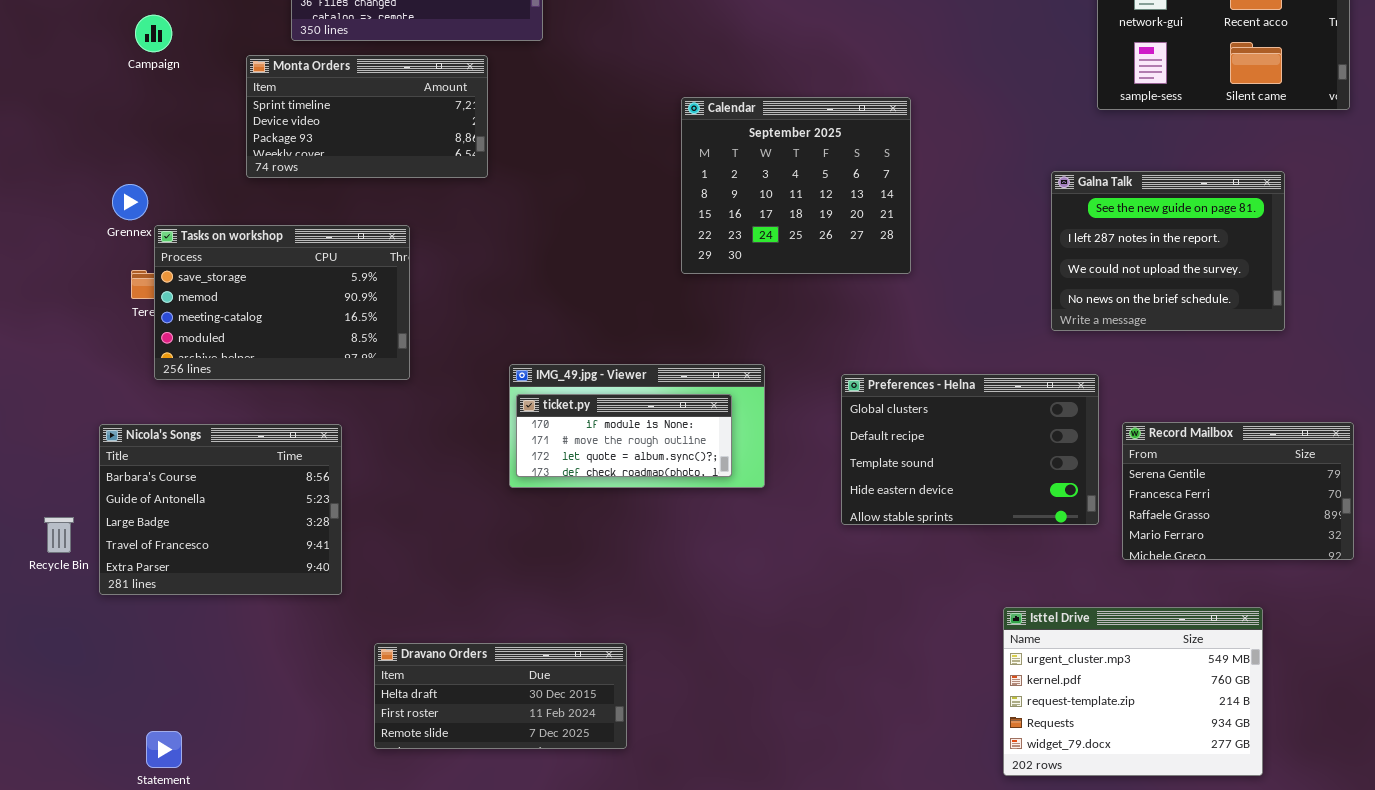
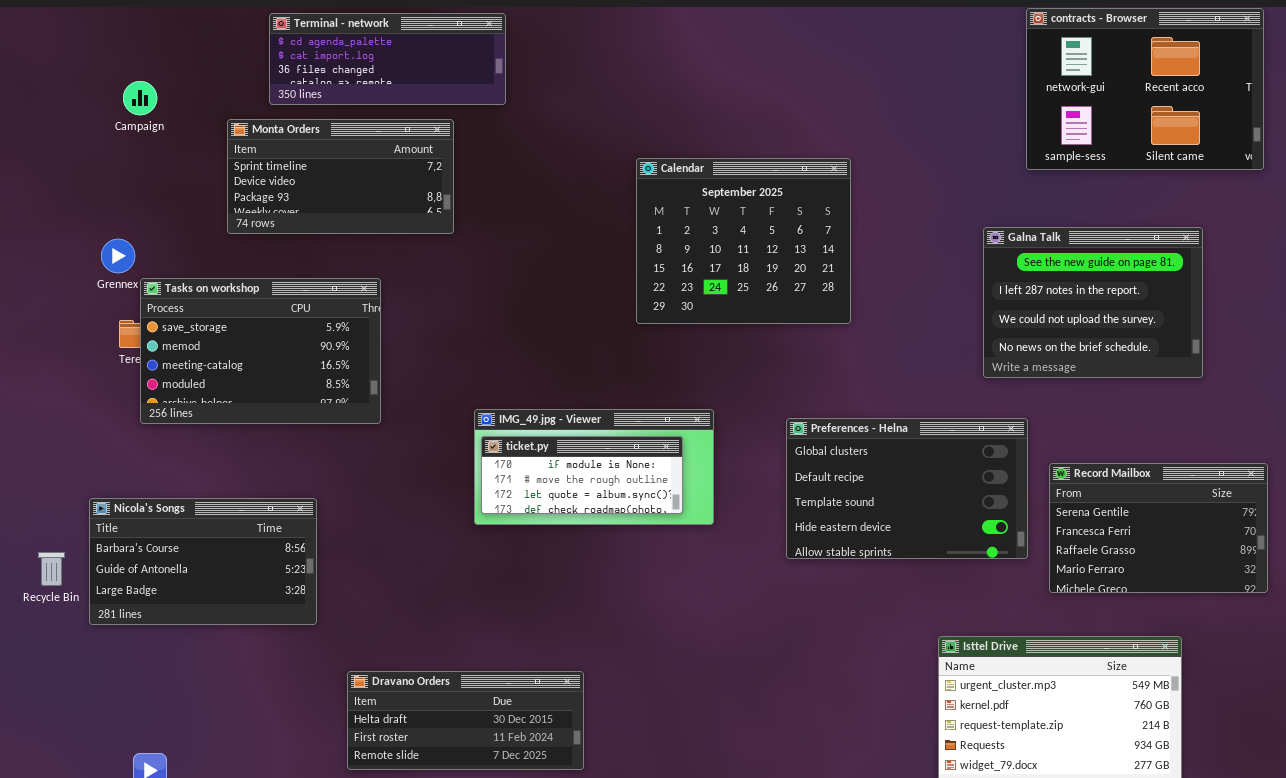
Nicola's Songs: [99,424,342,595] -> [89,498,317,625], resized

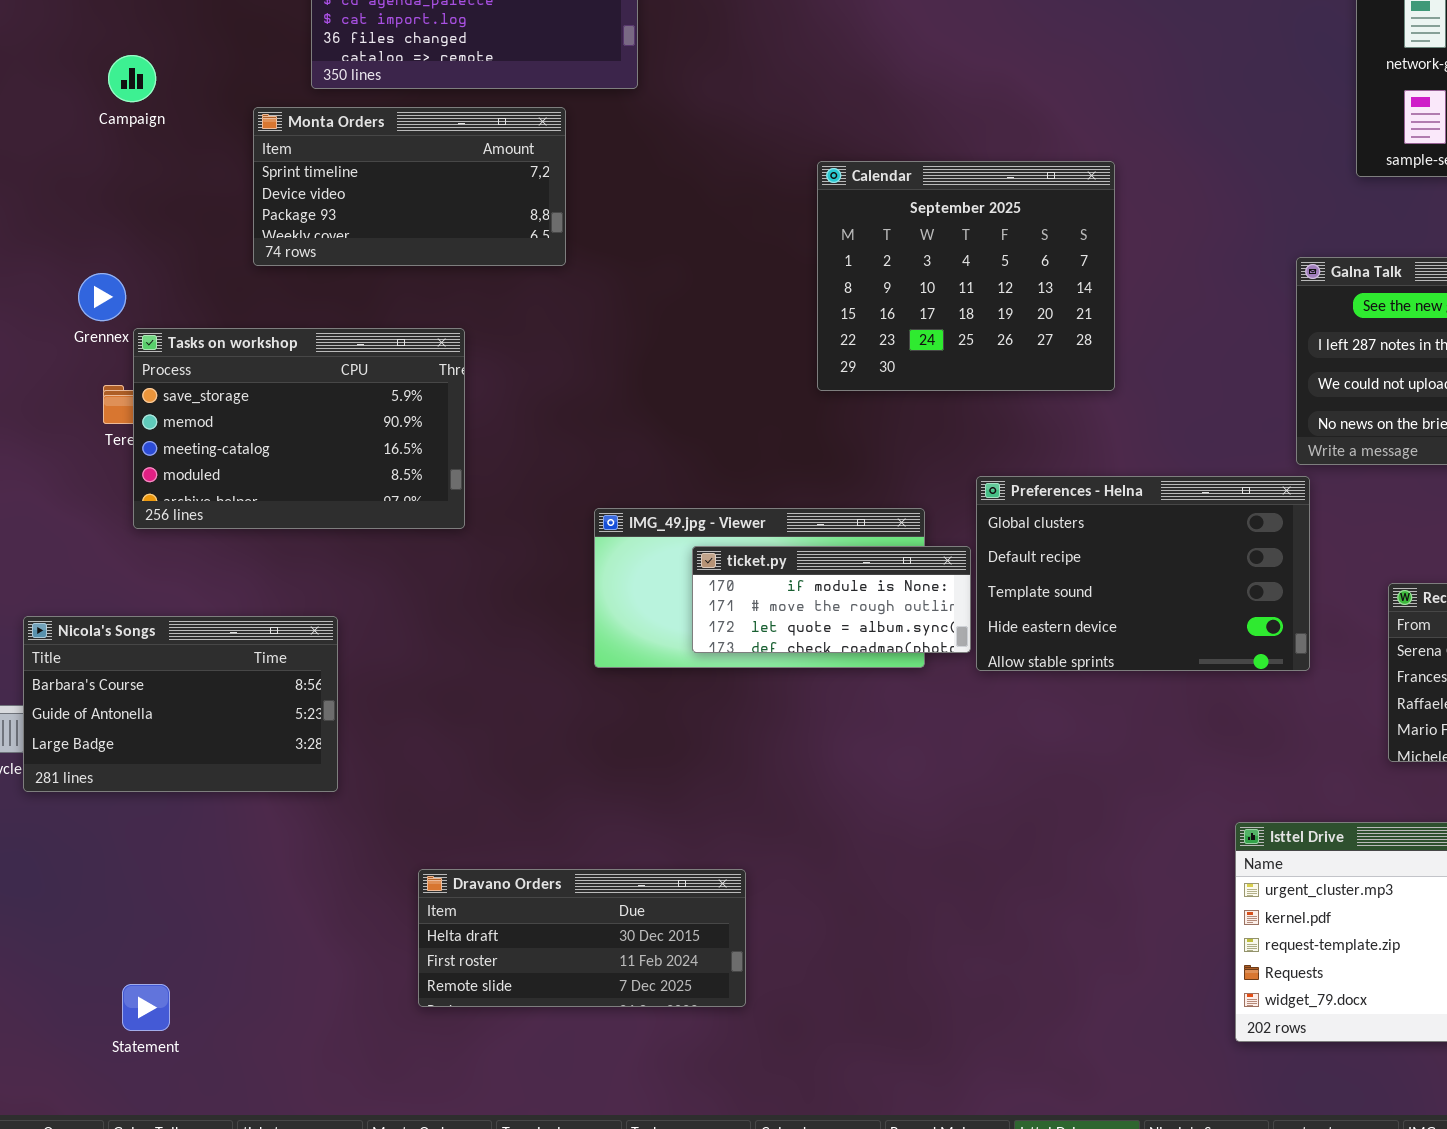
Preferences - Helna: [786,418,1028,559] -> [976,476,1310,671], moved
ticket.py: [481,436,683,514] -> [692,546,971,653], moved
Nicola's Songs: [89,498,317,625] -> [23,616,338,792], moved

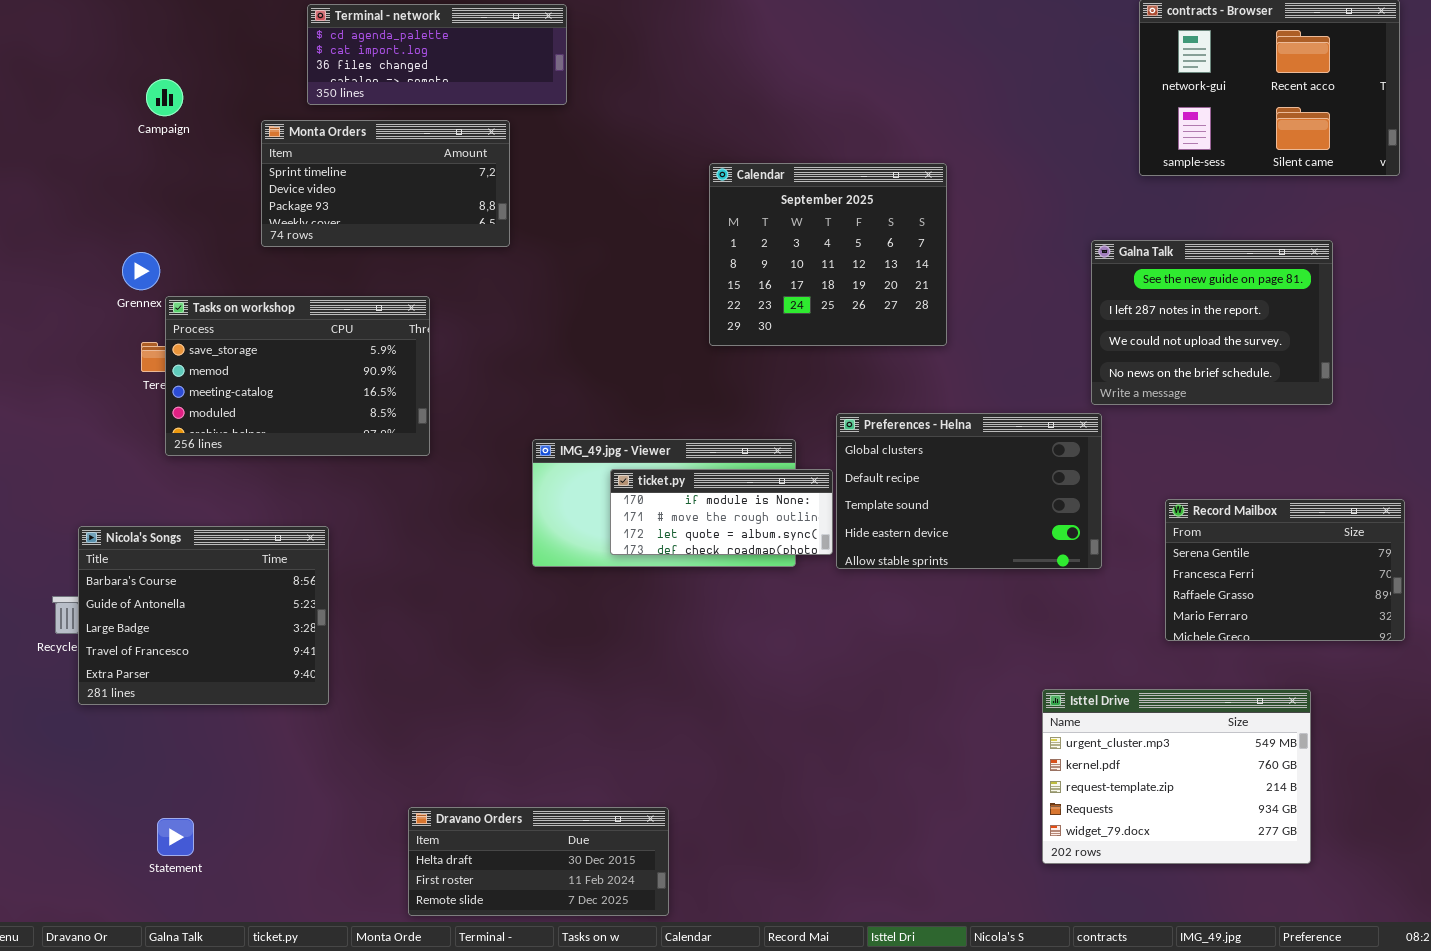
Nicola's Songs: [23,616,338,792] -> [78,526,329,705], resized
Dravano Orders: [418,869,746,1007] -> [408,807,669,916], moved

